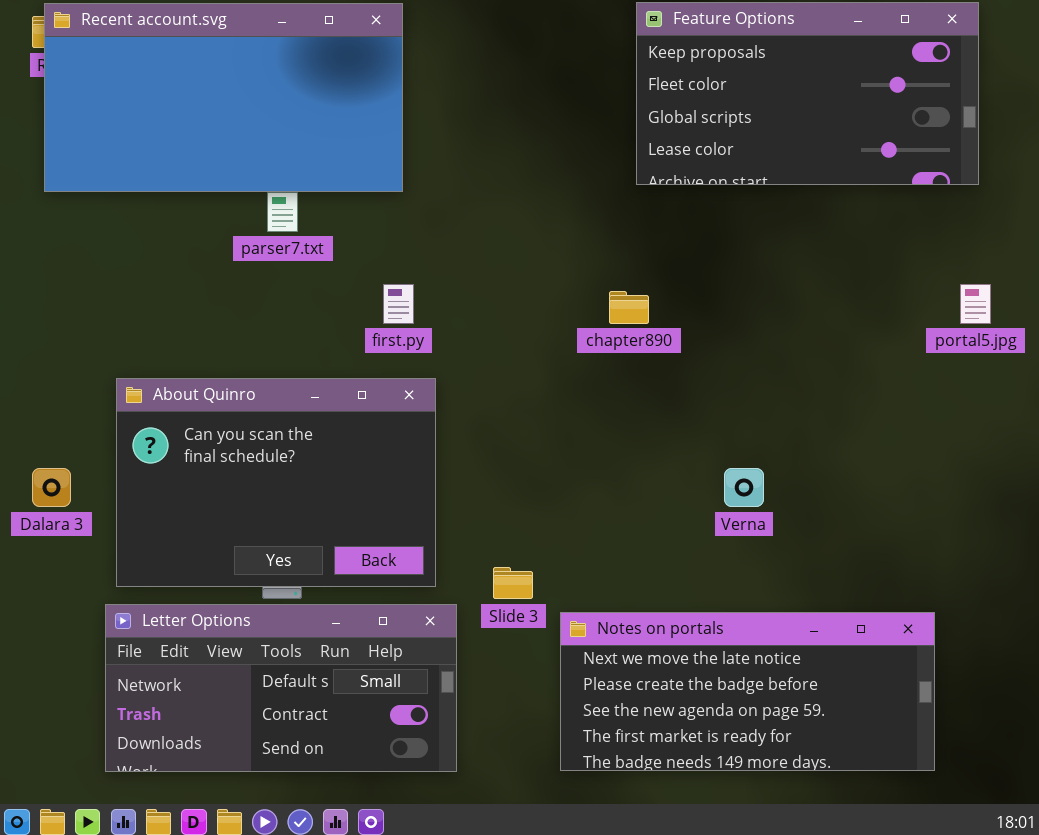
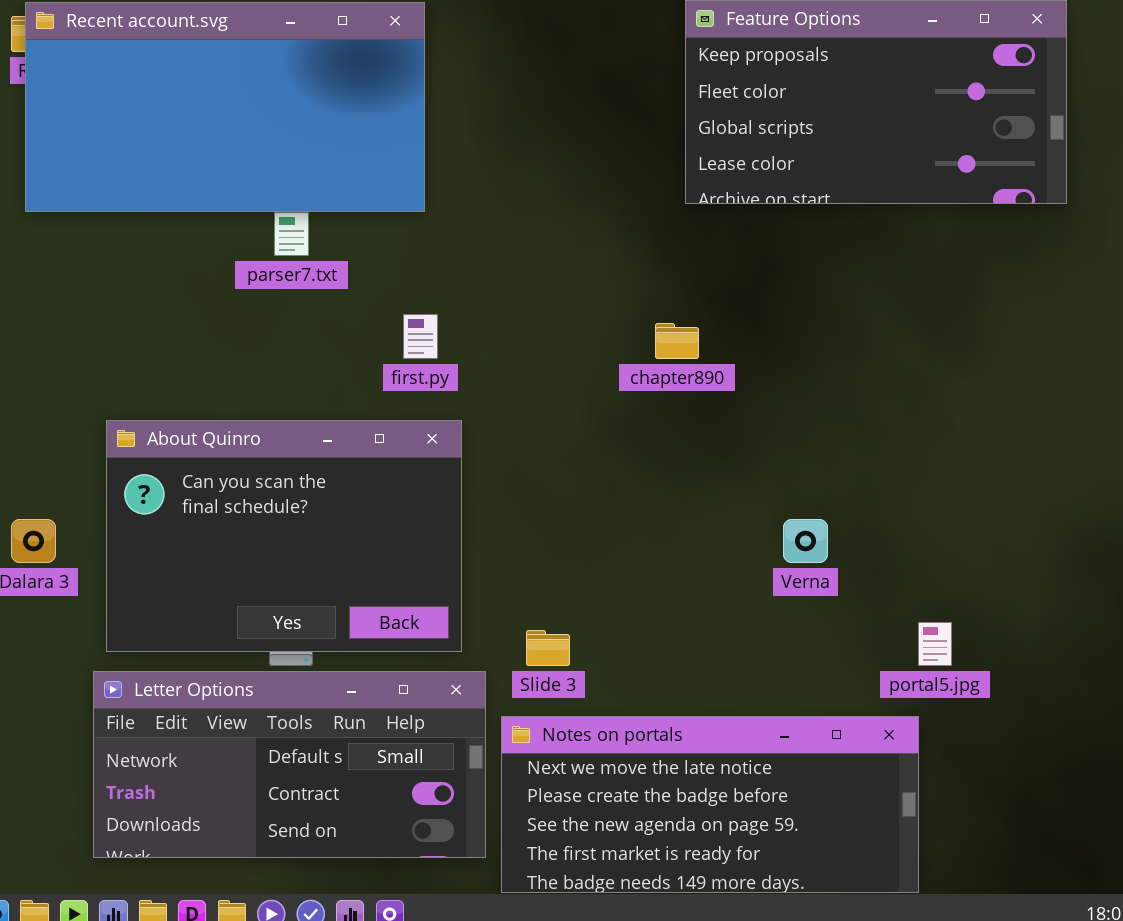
portal5.jpg: [960,284,991,324] -> [918,622,952,666], moved
Notes on portals: [560,612,935,771] -> [501,716,919,893], moved

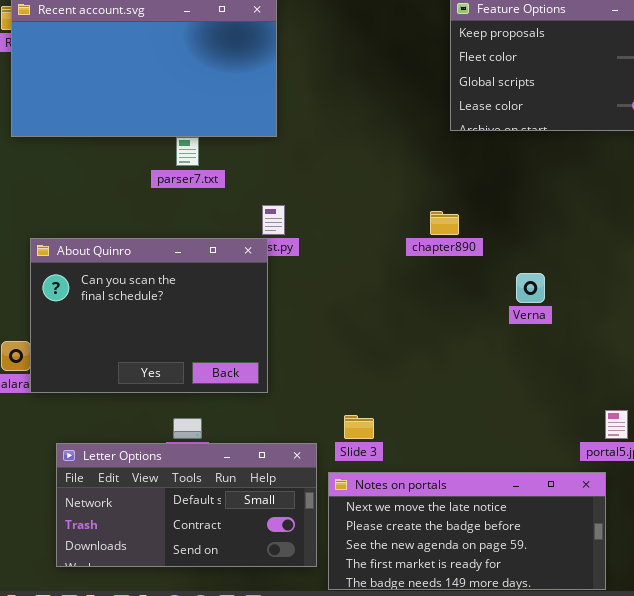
About Quinro: [106,420,462,652] -> [30,238,268,393], moved
Verna: [783,519,828,563] -> [516,273,545,303], moved

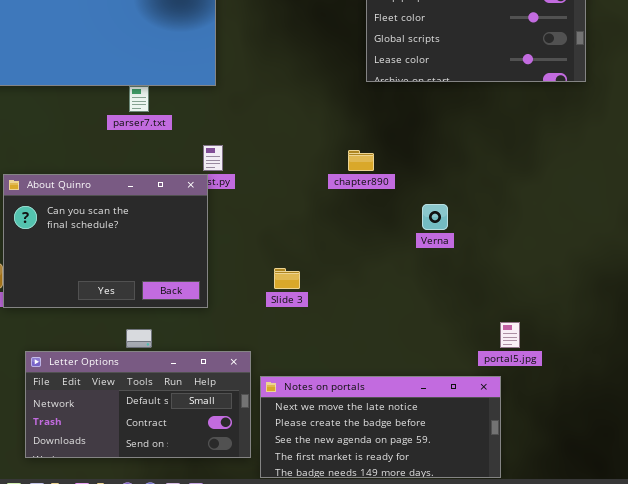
Slide 3: [344,415,374,439] -> [274,268,300,289], moved

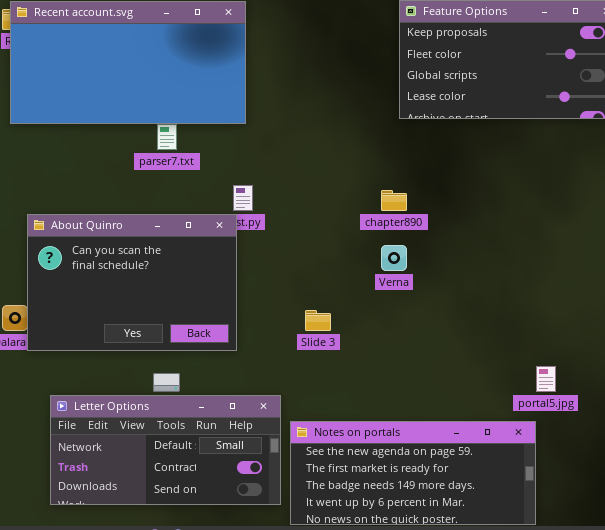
Verna: [422,204,448,230] -> [381,245,407,271], moved
Notes on portals: [260,376,501,478] -> [290,421,536,525], scrolled down 2 rows

